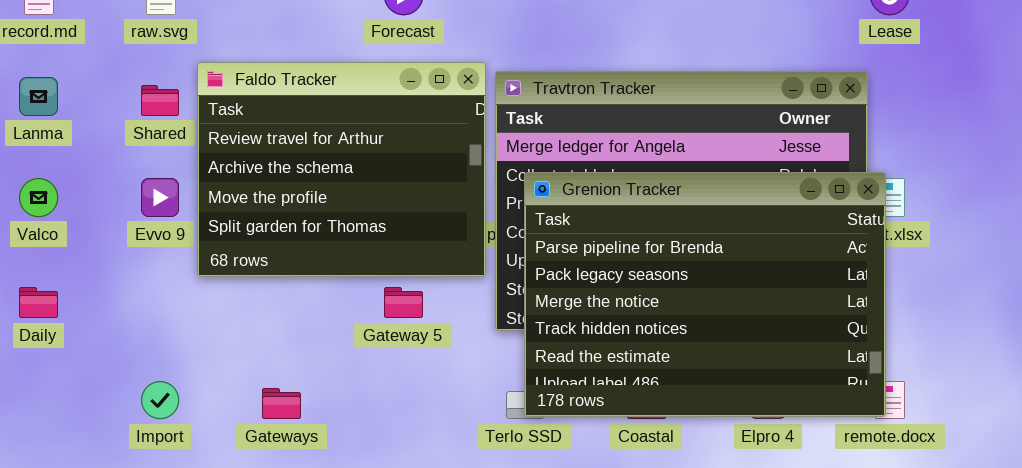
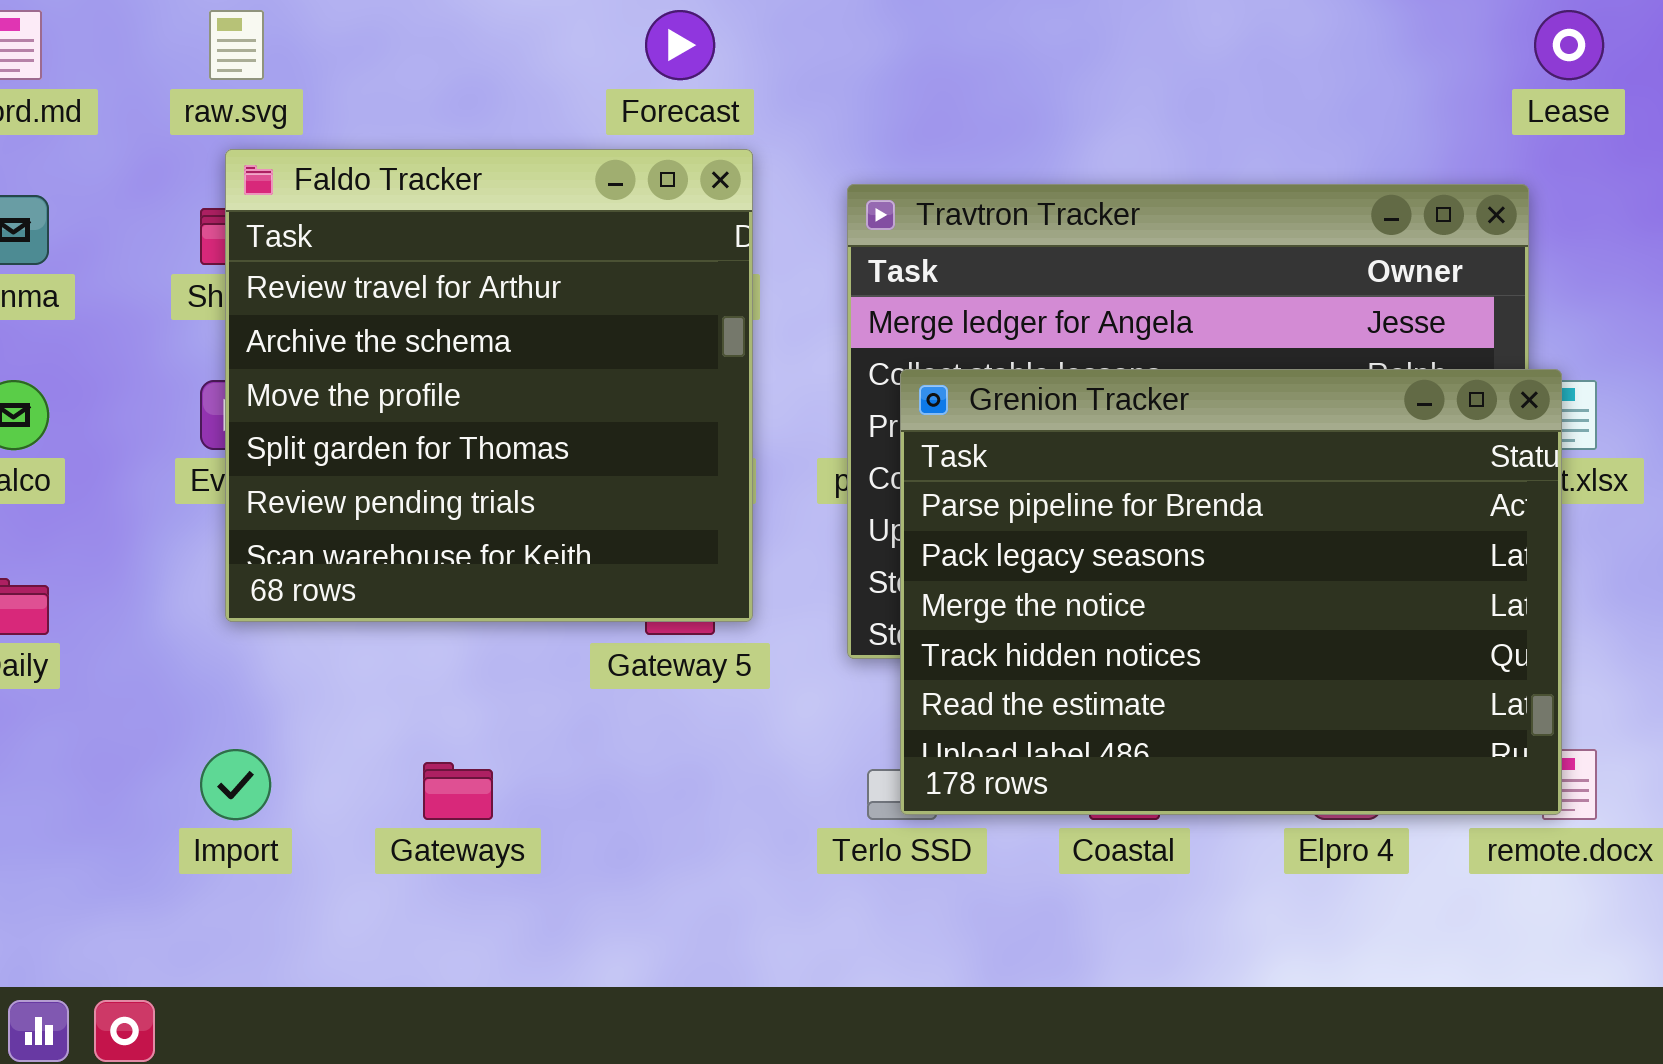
Faldo Tracker: [197,62,486,277] -> [225,149,753,622], moved, resized

